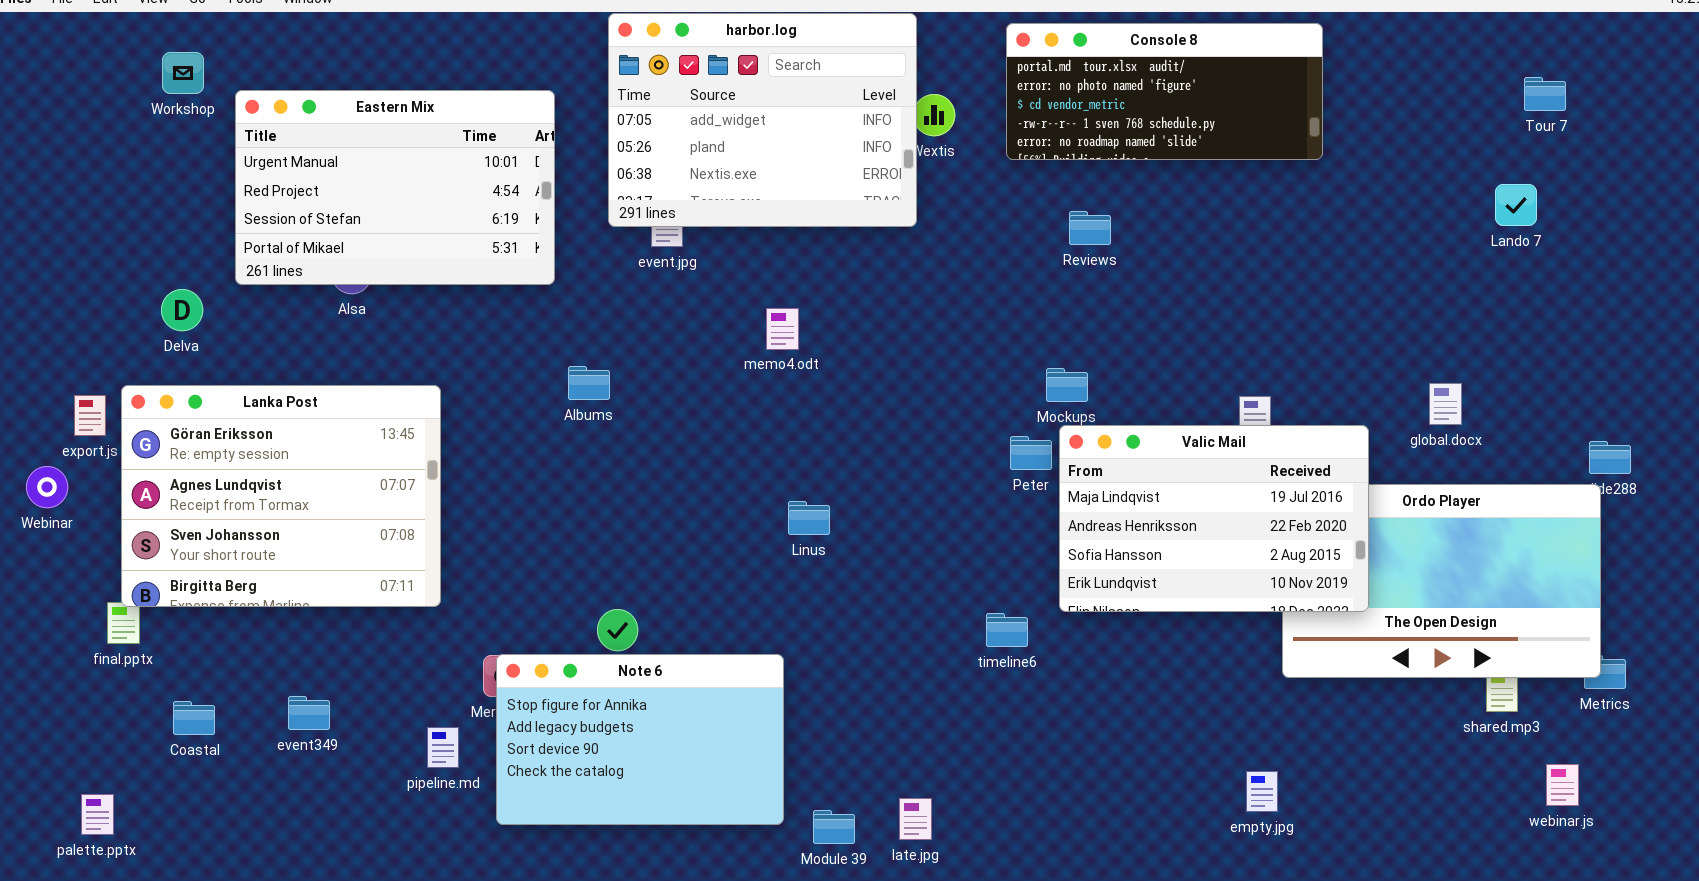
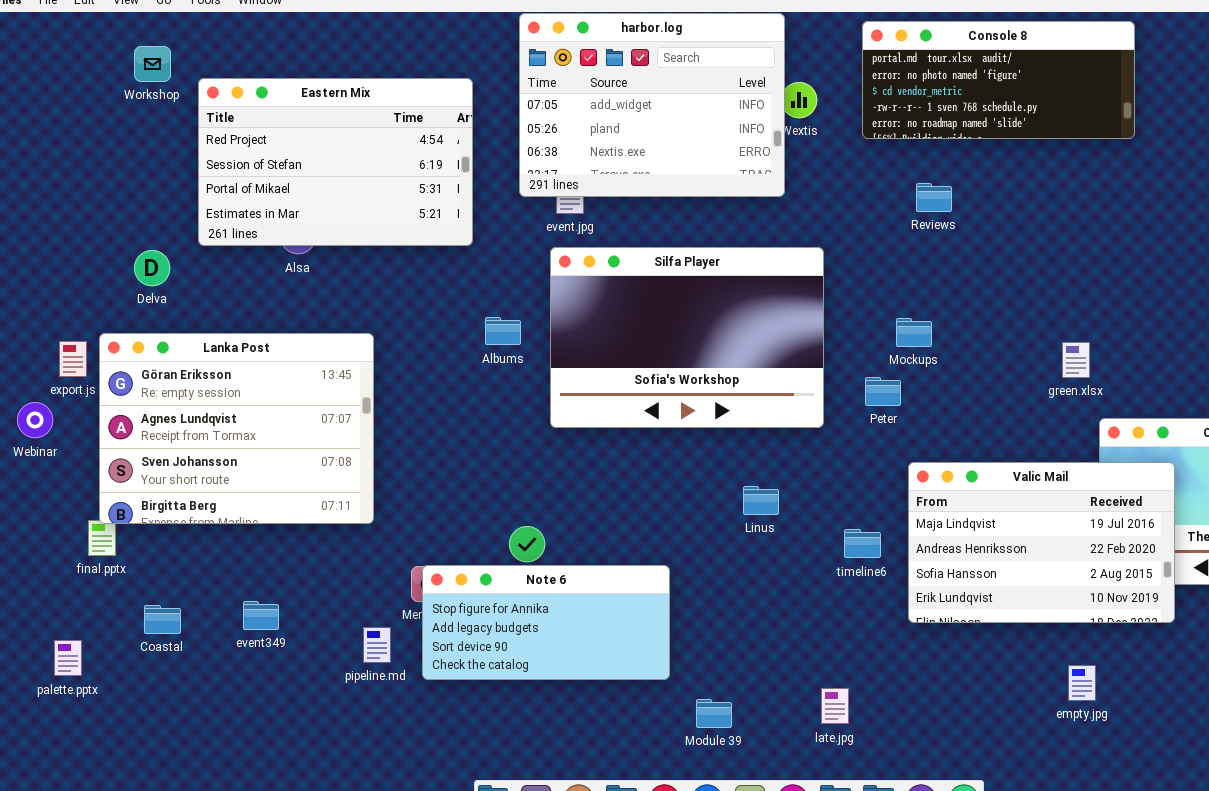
Eastern Mix: [235,90,555,285] -> [198,78,473,246], scrolled down 1 row
Silfa Player: none -> [550,247,824,428], opened
Valic Mail: [1059,425,1369,612] -> [908,462,1175,623], moved
Linus: [788,501,830,535] -> [743,486,779,515], moved
Note 6: [496,654,784,825] -> [422,565,670,680], resized
palette.pptx: [81,794,114,835] -> [54,640,82,676], moved
late.jpg: [899,798,932,840] -> [821,688,849,724], moved

